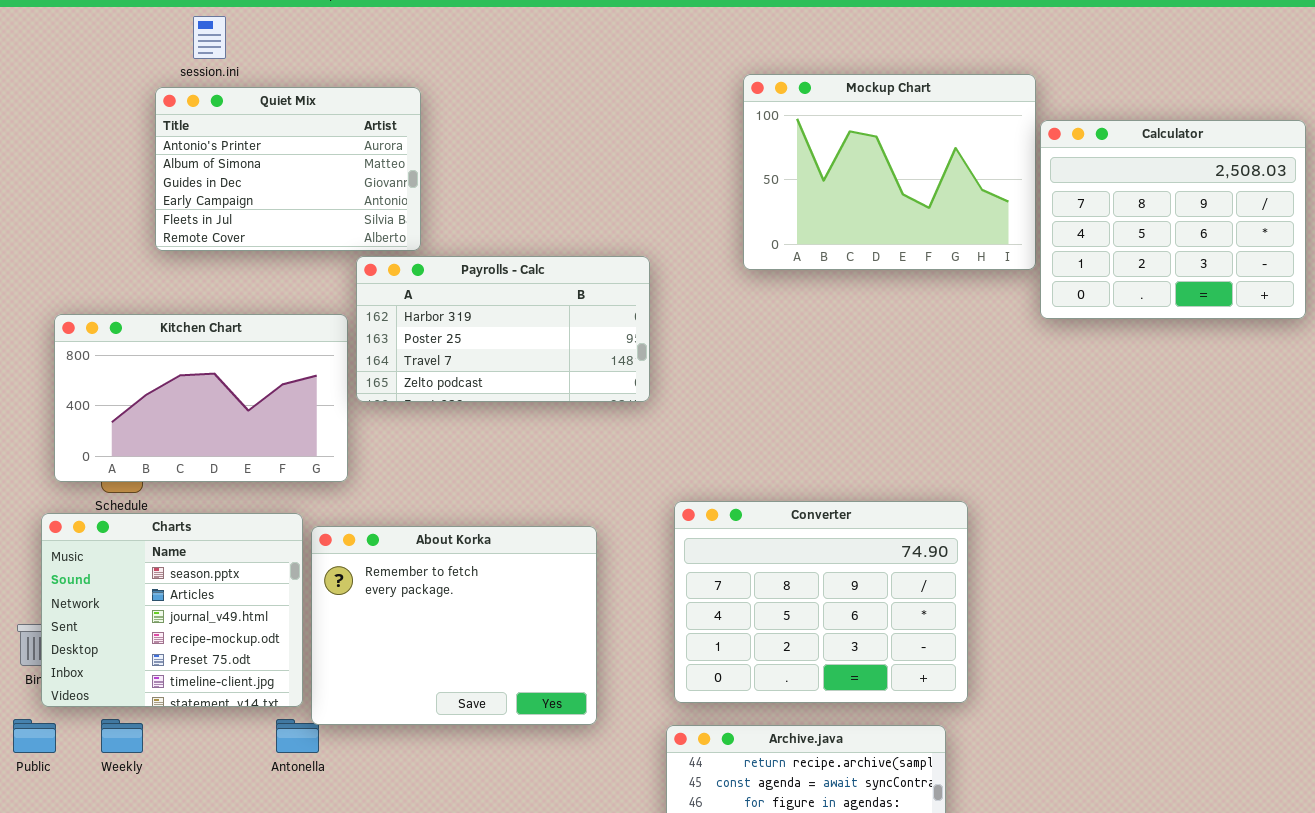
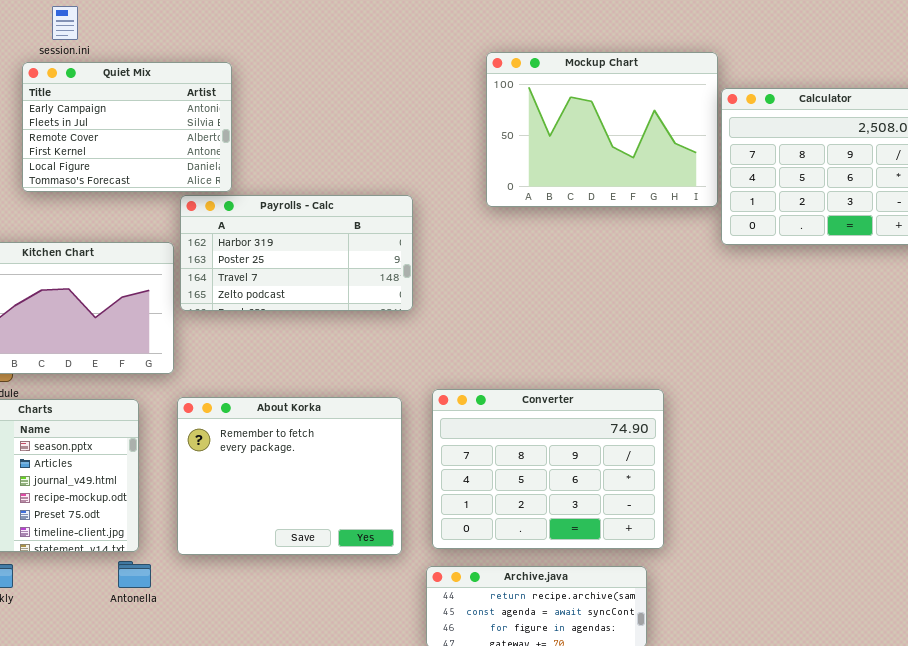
Quiet Mix: [155,87,421,251] -> [22,62,232,192], scrolled down 3 rows
About Korka: [311,526,597,725] -> [177,397,402,555], moved

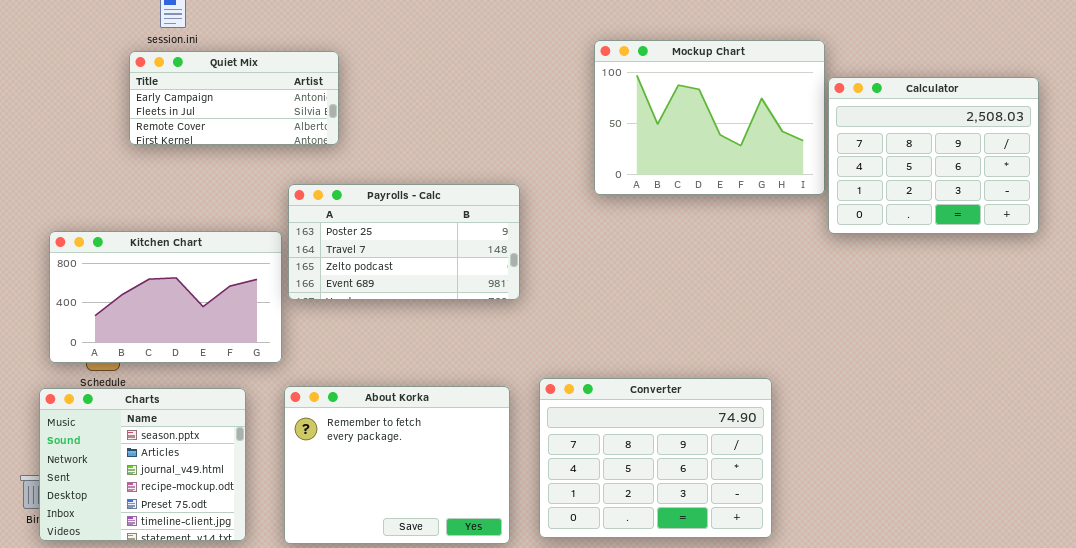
Quiet Mix: [22,62,232,192] -> [129,51,339,145], resized
Payrolls - Calc: [180,195,413,311] -> [288,184,520,300], scrolled down 1 row

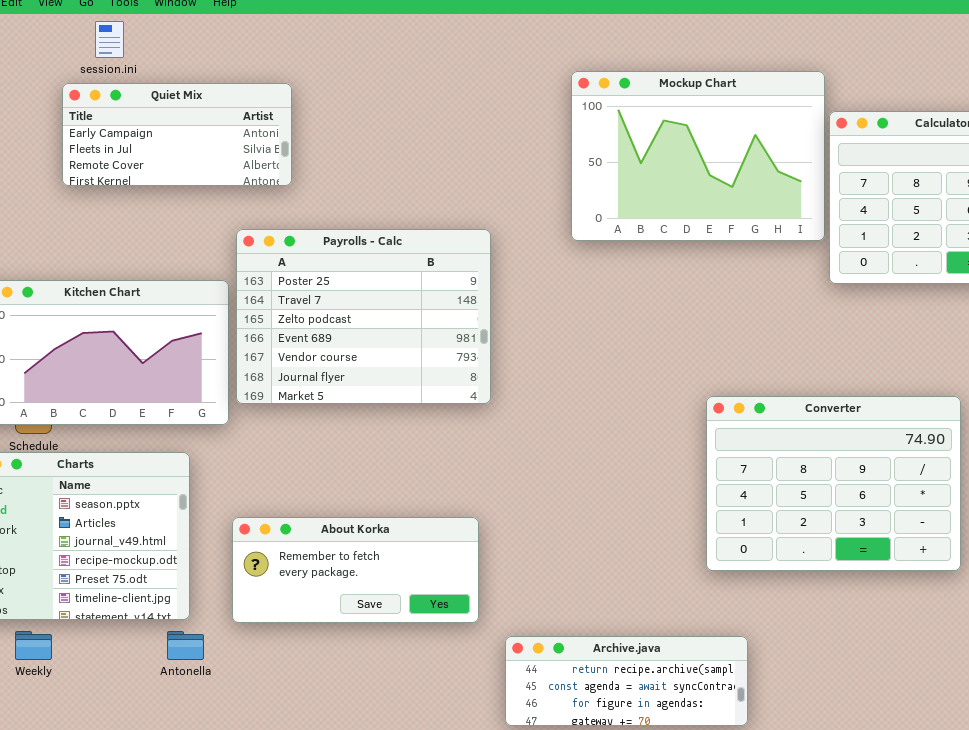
Payrolls - Calc: [288,184,520,300] -> [236,229,491,404], resized
Converter: [539,378,772,538] -> [706,396,961,571], moved
About Korka: [284,386,510,544] -> [232,517,479,623], resized

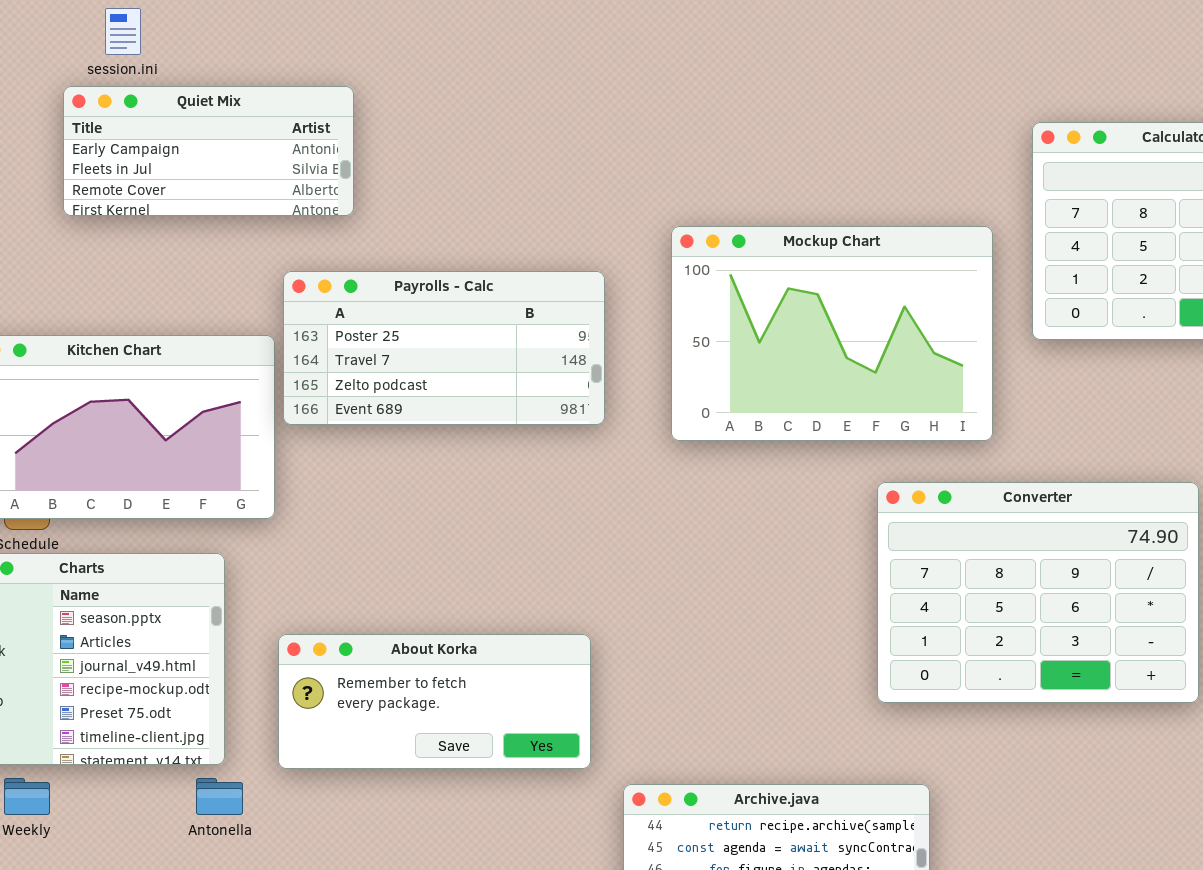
Mockup Chart: [571,71,825,241] -> [671,226,993,441], moved
Payrolls - Calc: [236,229,491,404] -> [283,271,605,425], resized

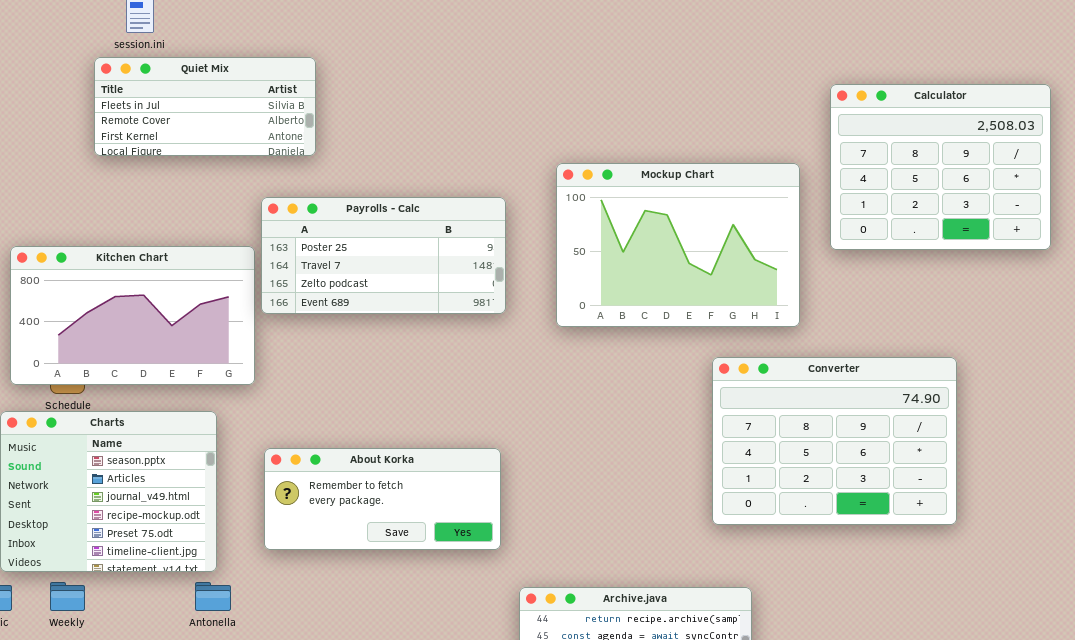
Quiet Mix: [63,86,354,216] -> [94,57,316,156], scrolled down 1 row
About Korka: [278,634,591,769] -> [264,448,501,550], moved

